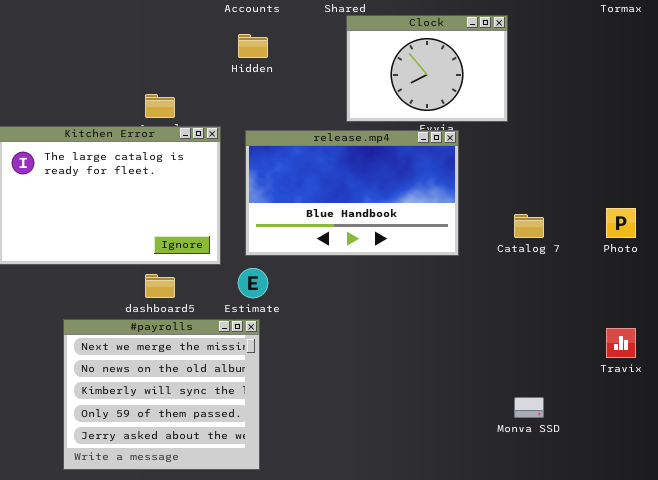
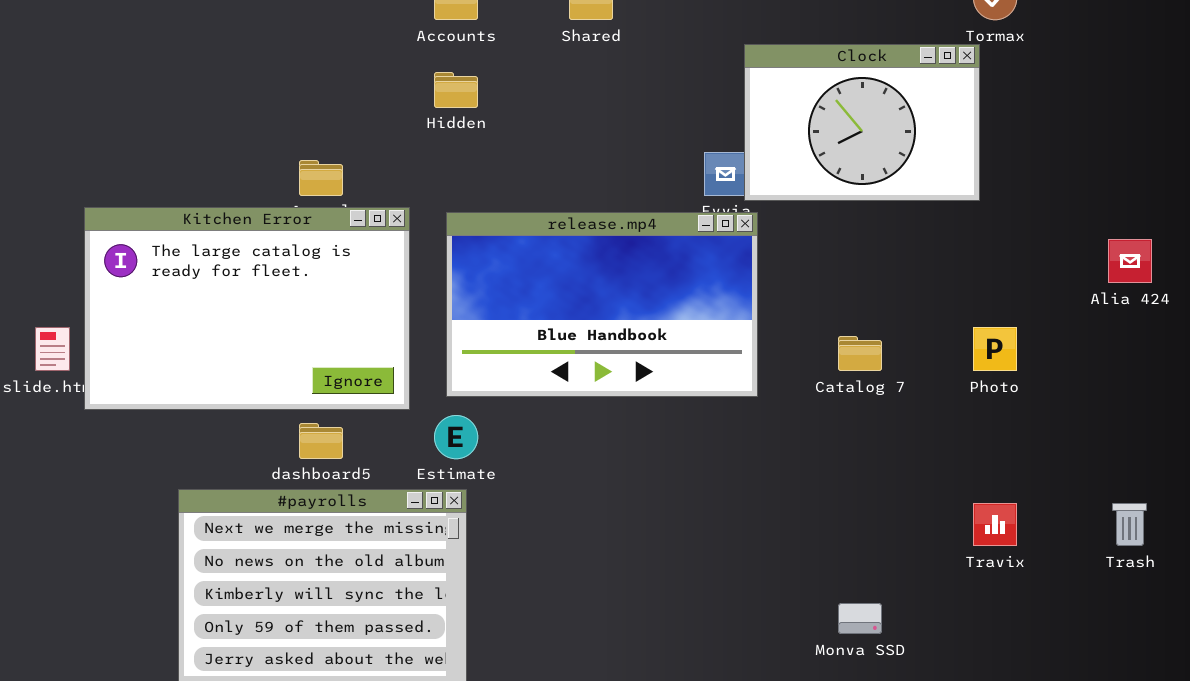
Clock: [346,15,508,122] -> [744,44,980,201], moved

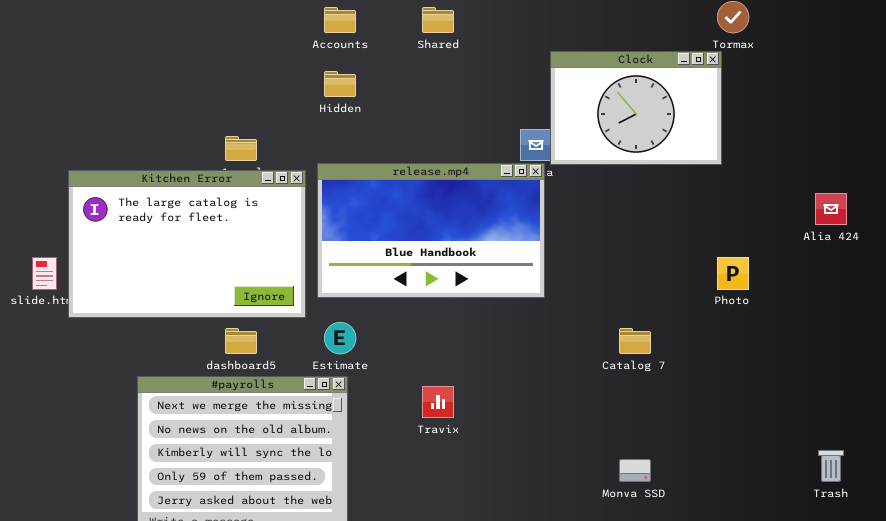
release.mp4: [446,212,758,397] -> [317,163,545,298], moved
Catalog 7: [838,336,882,371] -> [619,328,651,354], moved
Travix: [973,503,1017,546] -> [422,386,454,418], moved
Trash: [1112,503,1147,546] -> [818,450,844,482], moved

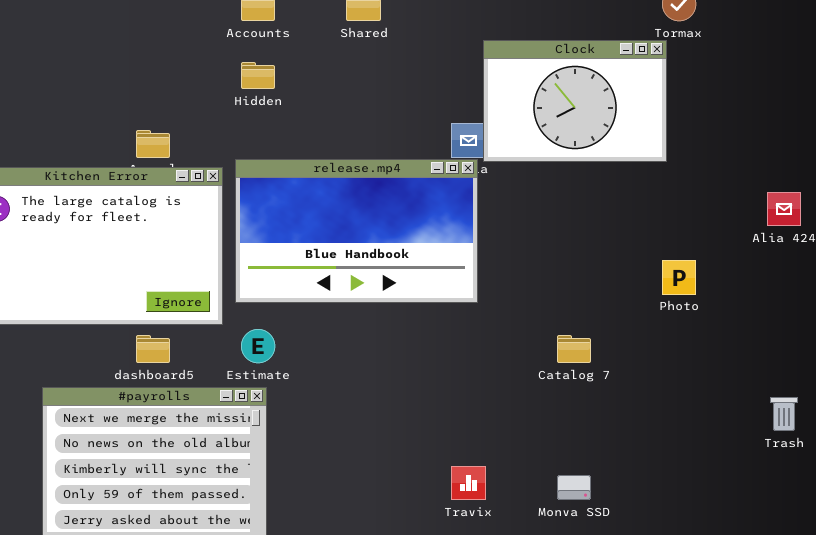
Travix: [422,386,454,418] -> [451,466,486,500], moved
Trash: [818,450,844,482] -> [770,397,798,431], moved

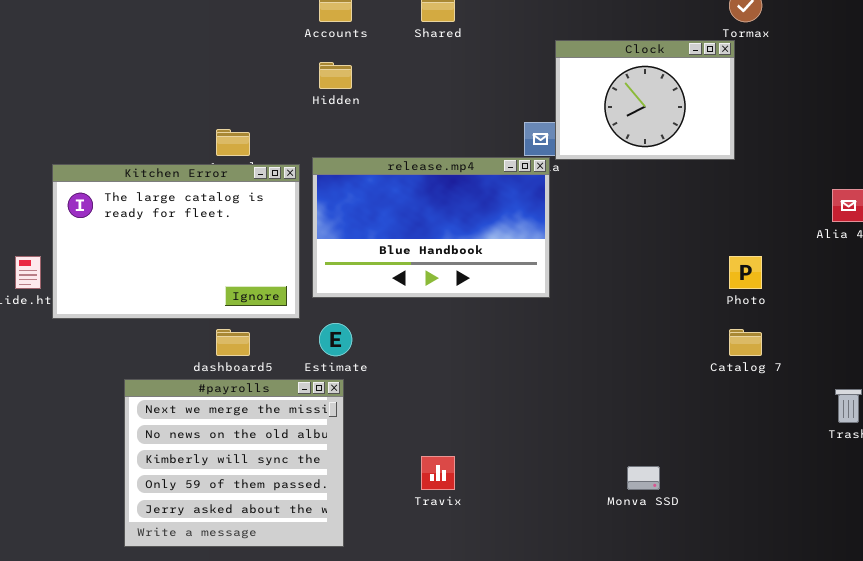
Catalog 7: [557,335,591,363] -> [729,329,762,356], moved
Travix: [451,466,486,500] -> [421,456,455,490], moved

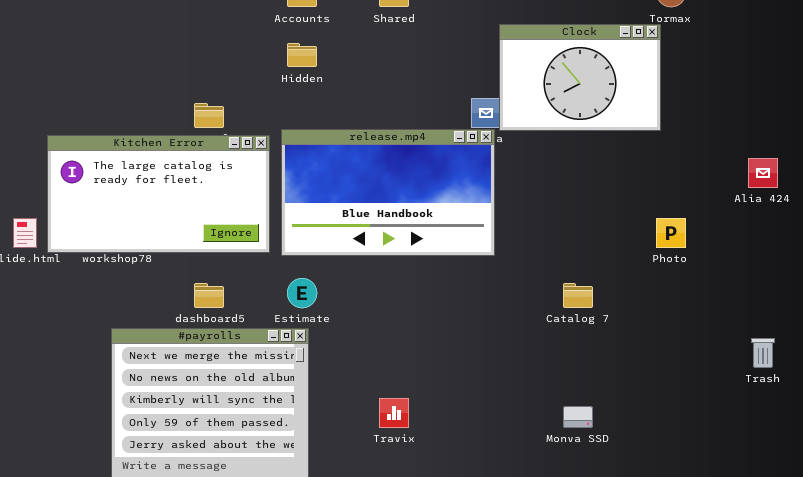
Kitchen Error: [52,164,300,319] -> [47,135,270,253], resized
Catalog 7: [729,329,762,356] -> [563,283,593,308], moved

